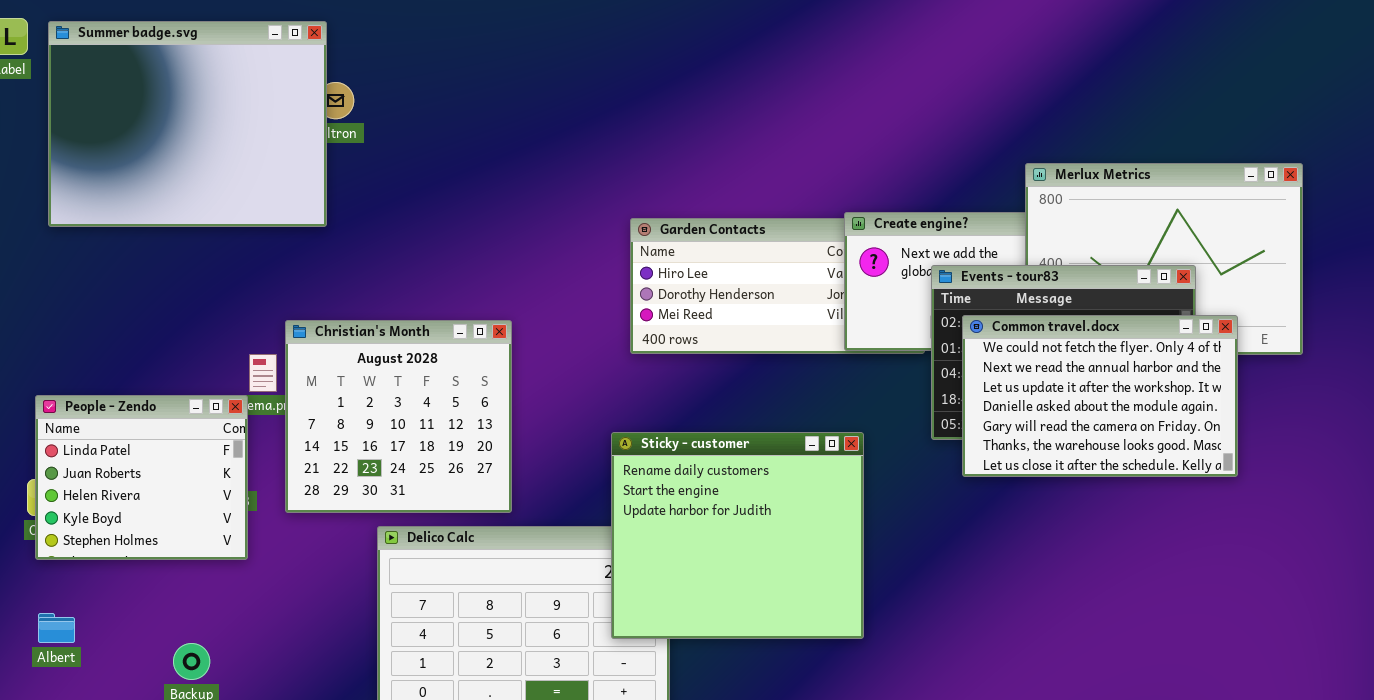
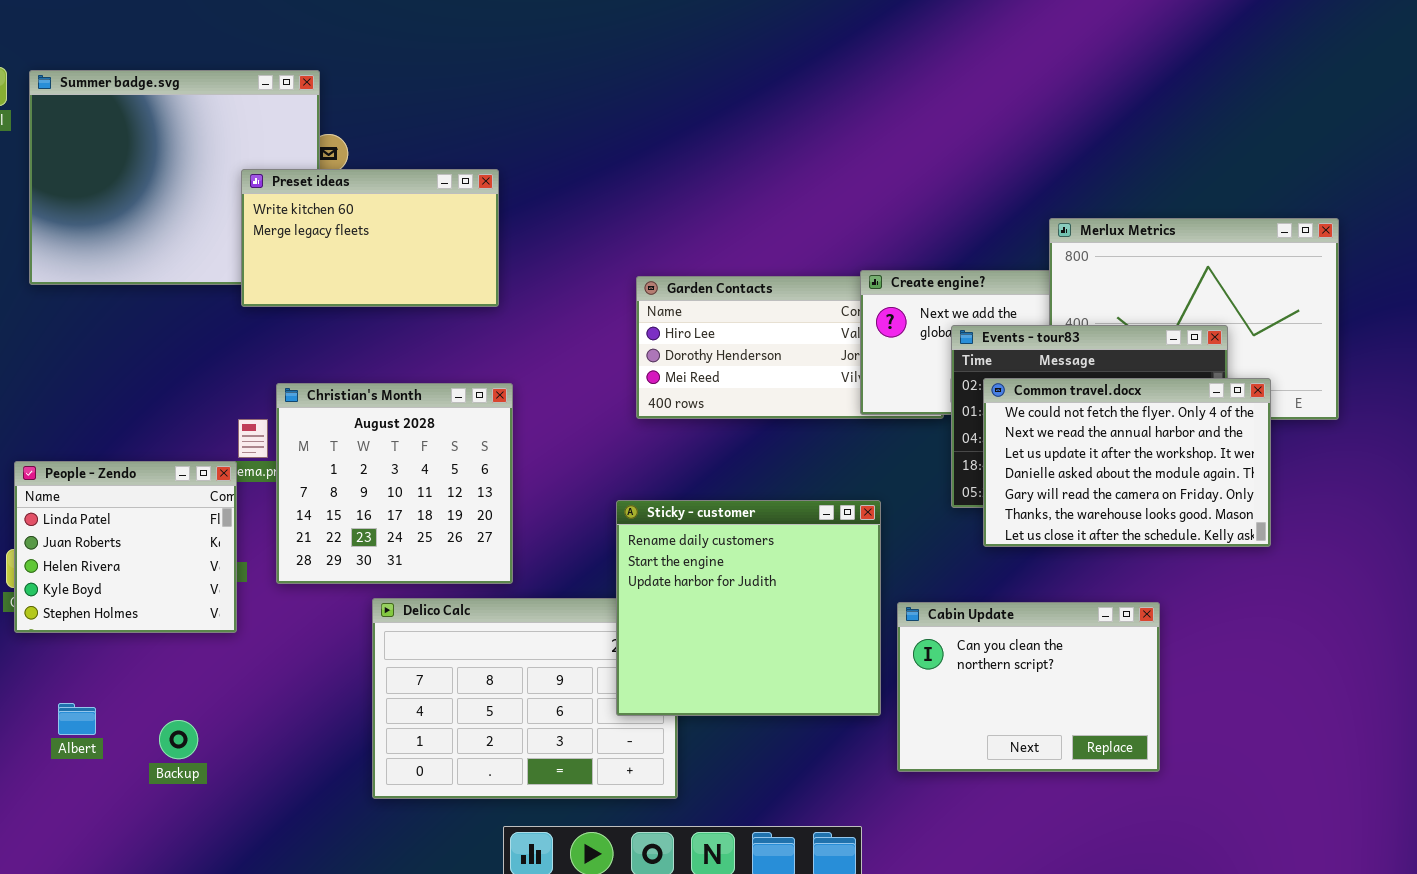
Preset ideas: none -> [241,169,499,307], opened
Cabin Update: none -> [897,602,1160,772], opened
Albert: [38,613,75,643] -> [58,703,96,735], moved

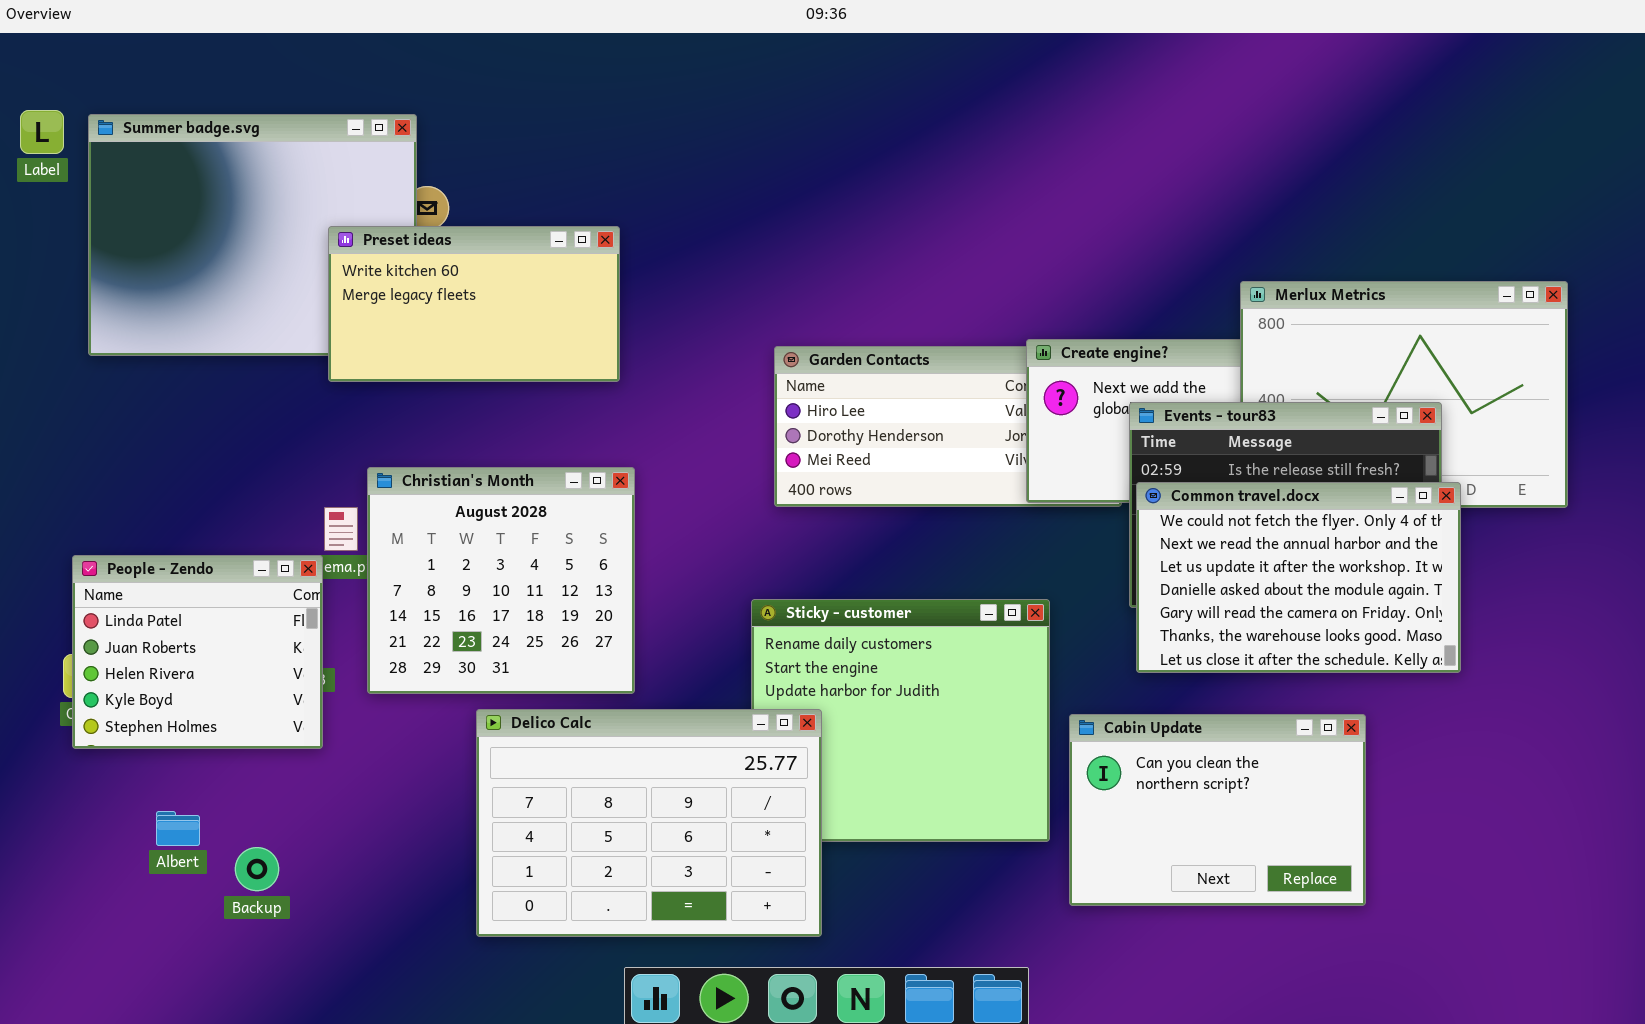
Common travel.docx: [983,378,1271,547] -> [1136,482,1461,673], moved
Delico Calc: [372,598,678,799] -> [476,709,822,937], raised
Albert: [58,703,96,735] -> [156,811,200,846], moved

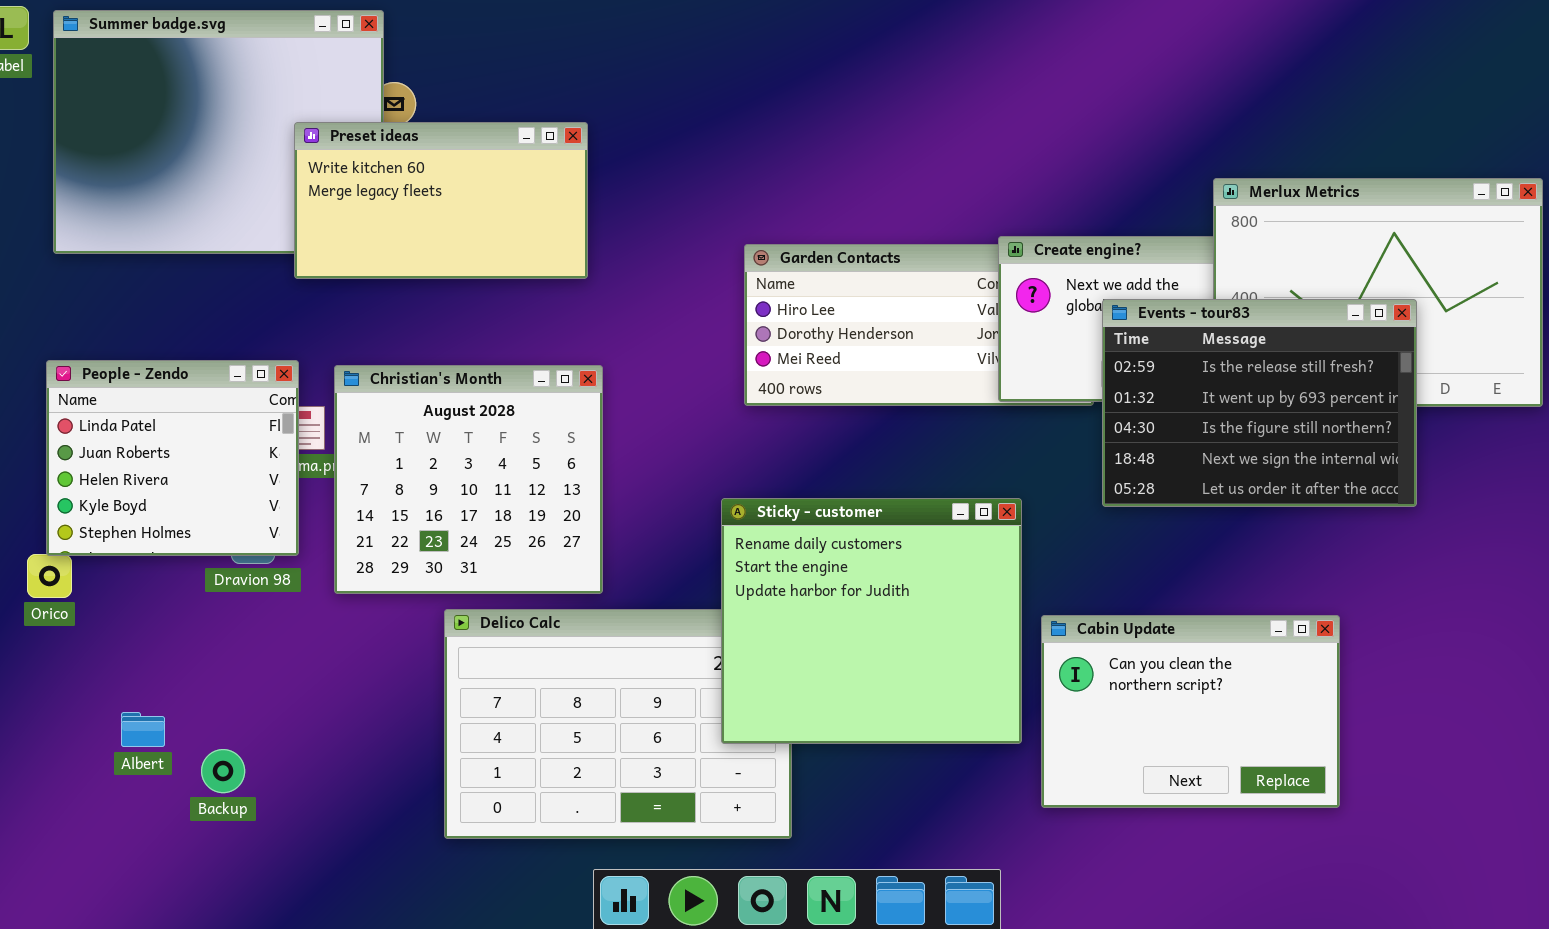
Common travel.docx: [1136,482,1461,673] -> none, closed
People - Zendo: [72,555,323,749] -> [46,360,299,556], moved
Sticky - customer: [751,599,1050,842] -> [721,498,1022,744], raised

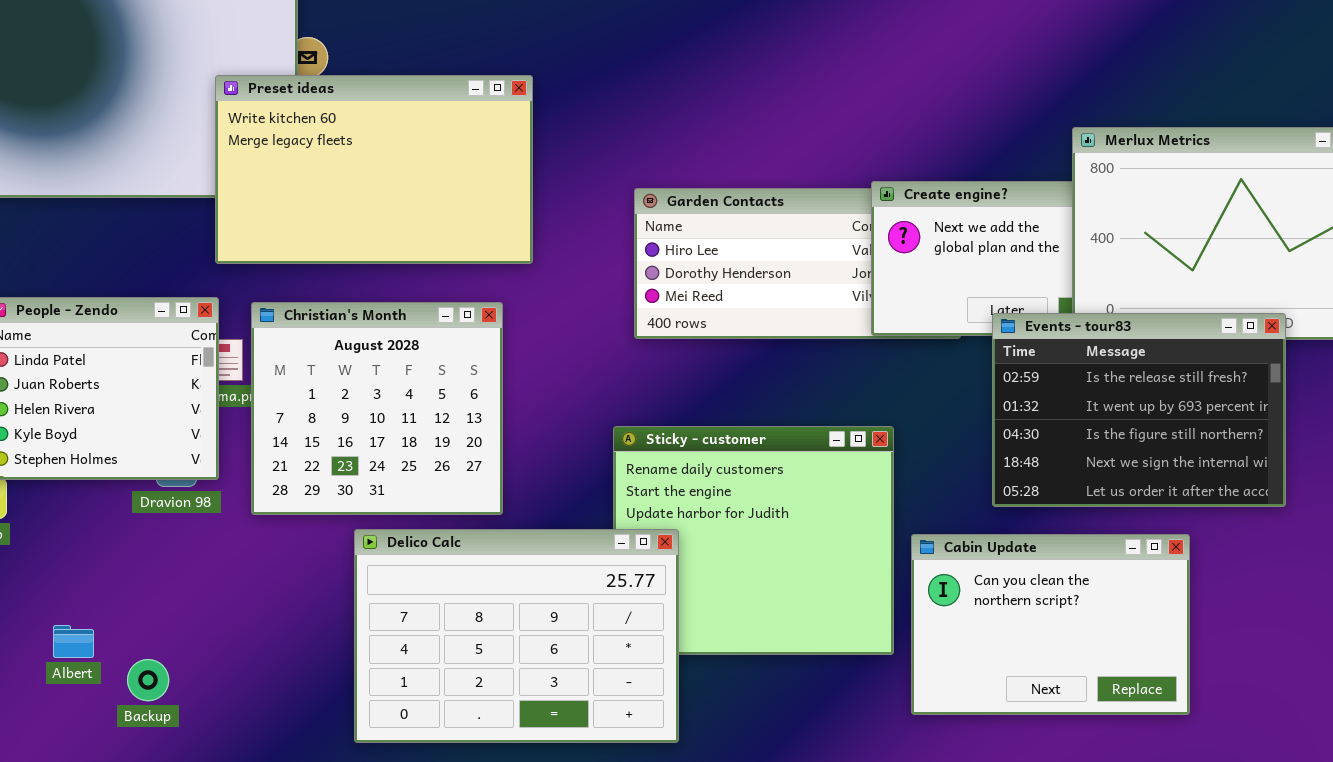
Preset ideas: [294,122,588,279] -> [215,75,533,264], resized
Events - tour83: [1102,299,1417,507] -> [992,313,1286,507], moved
Delico Calc: [444,609,792,839] -> [354,529,679,743], raised

